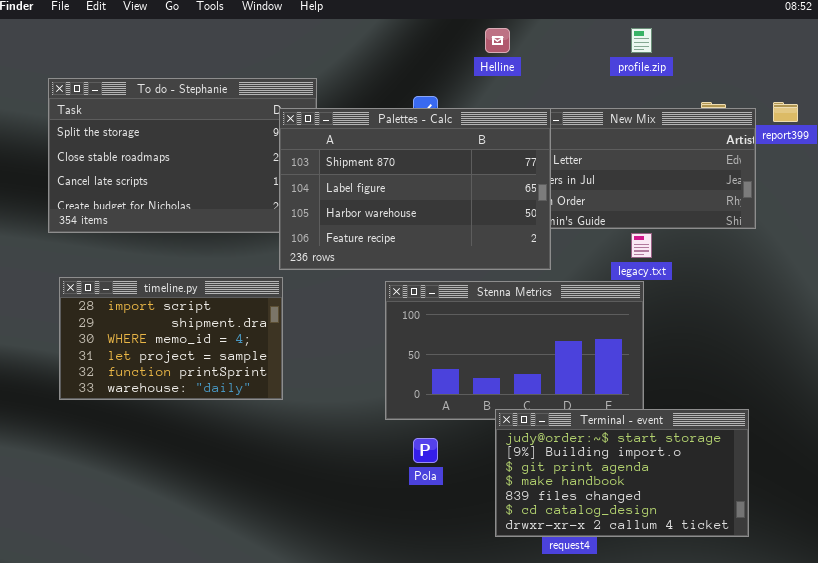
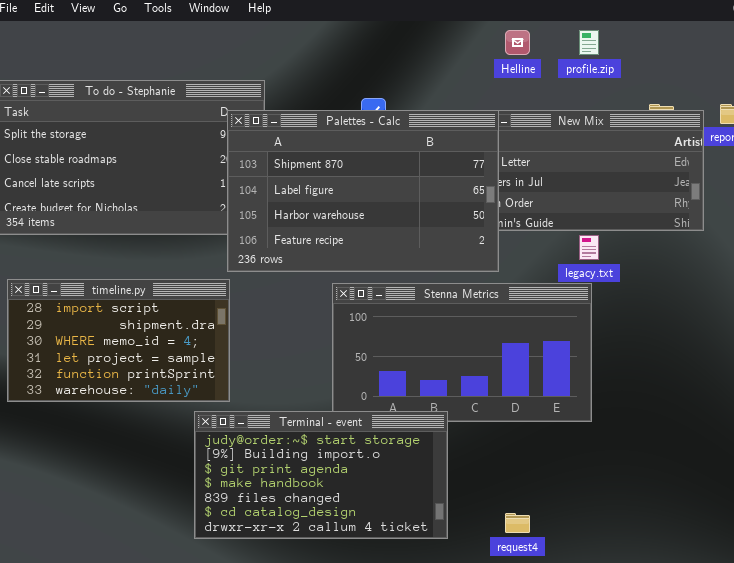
Helline: [485,28,510,53] -> [505,30,530,55], moved
Terminal - event: [495,409,749,537] -> [194,411,448,539], moved

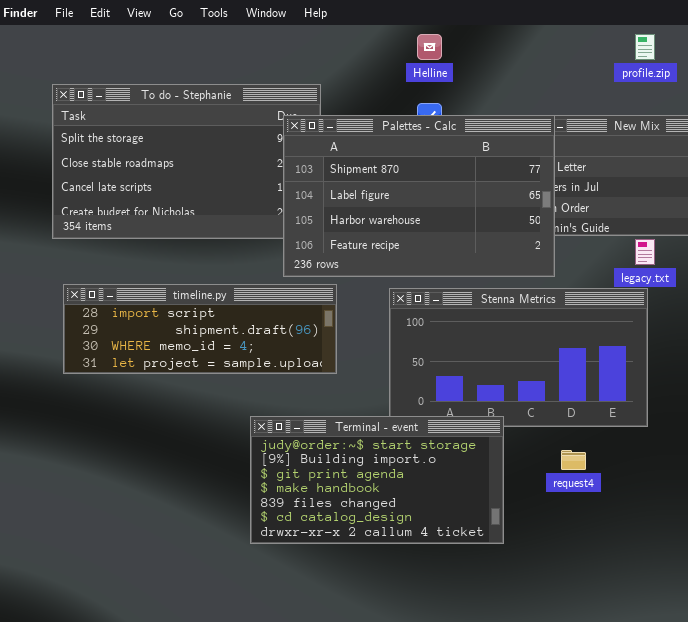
Helline: [505,30,530,55] -> [417,34,442,60], moved
timeline.py: [7,279,230,402] -> [63,284,337,374], resized
request4: [505,513,530,533] -> [561,450,586,470], moved

